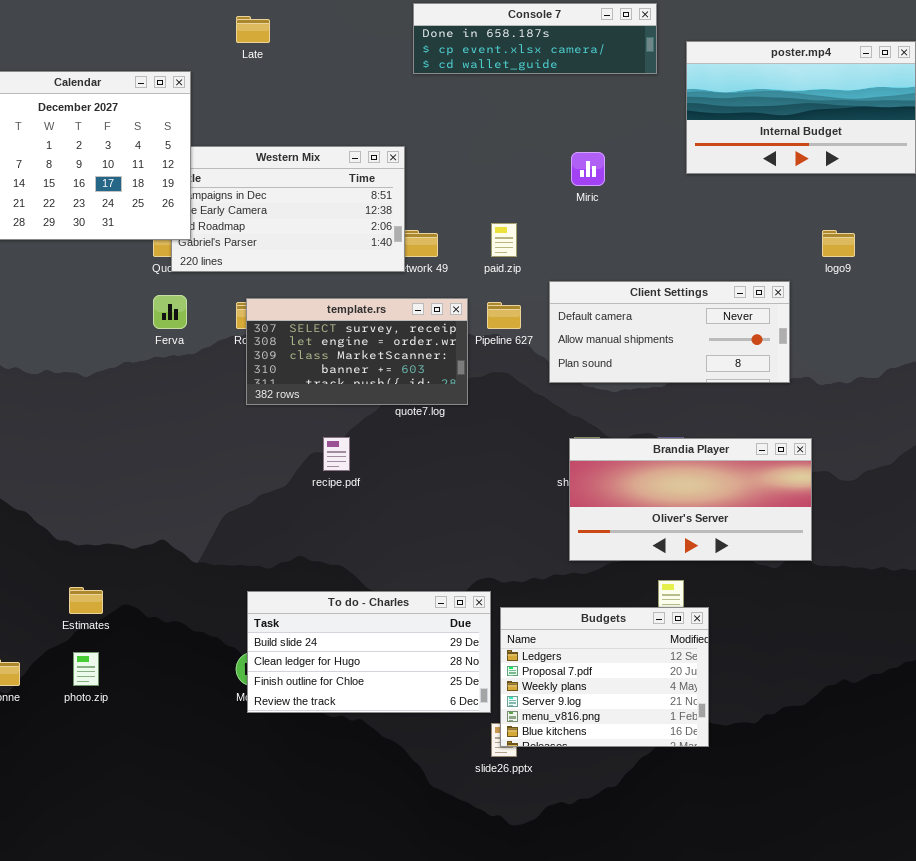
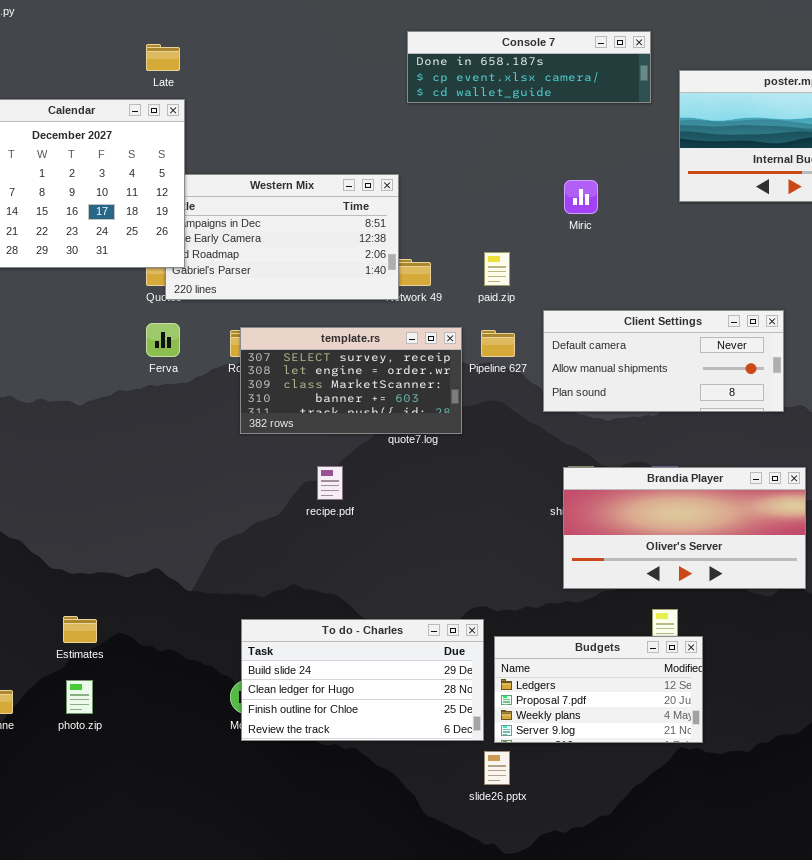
Late: [236,16,270,43] -> [146,44,180,71], moved
Budgets: [500,607,709,747] -> [494,636,703,743], resized

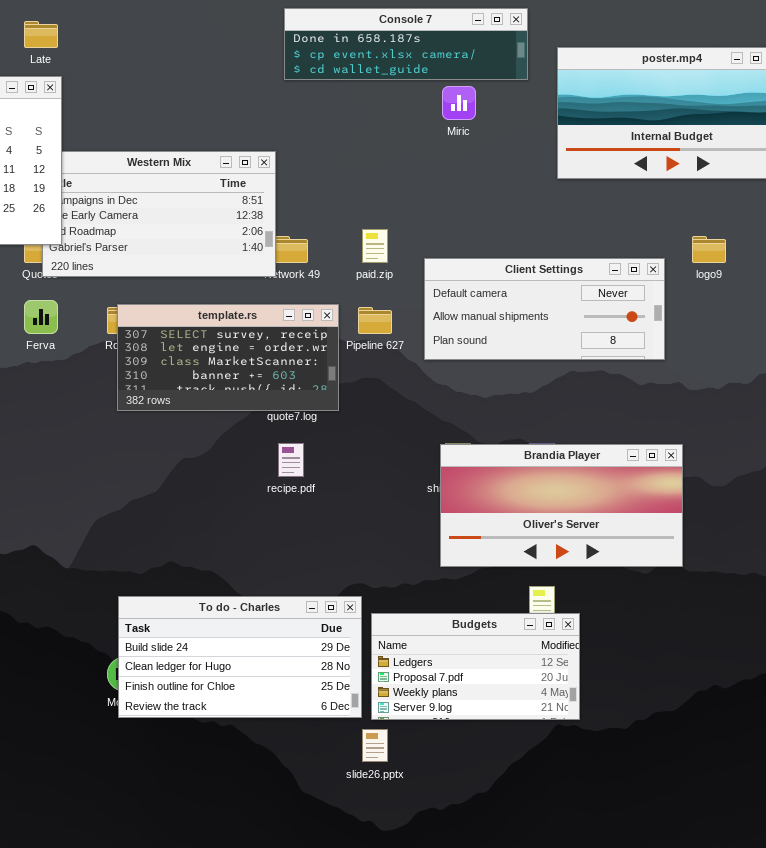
Miric: [564,180,598,214] -> [442,86,476,120], moved
Client Settings: [543,310,784,412] -> [424,258,665,360], moved
recipe.pdf: [317,466,343,500] -> [278,443,304,477], moved

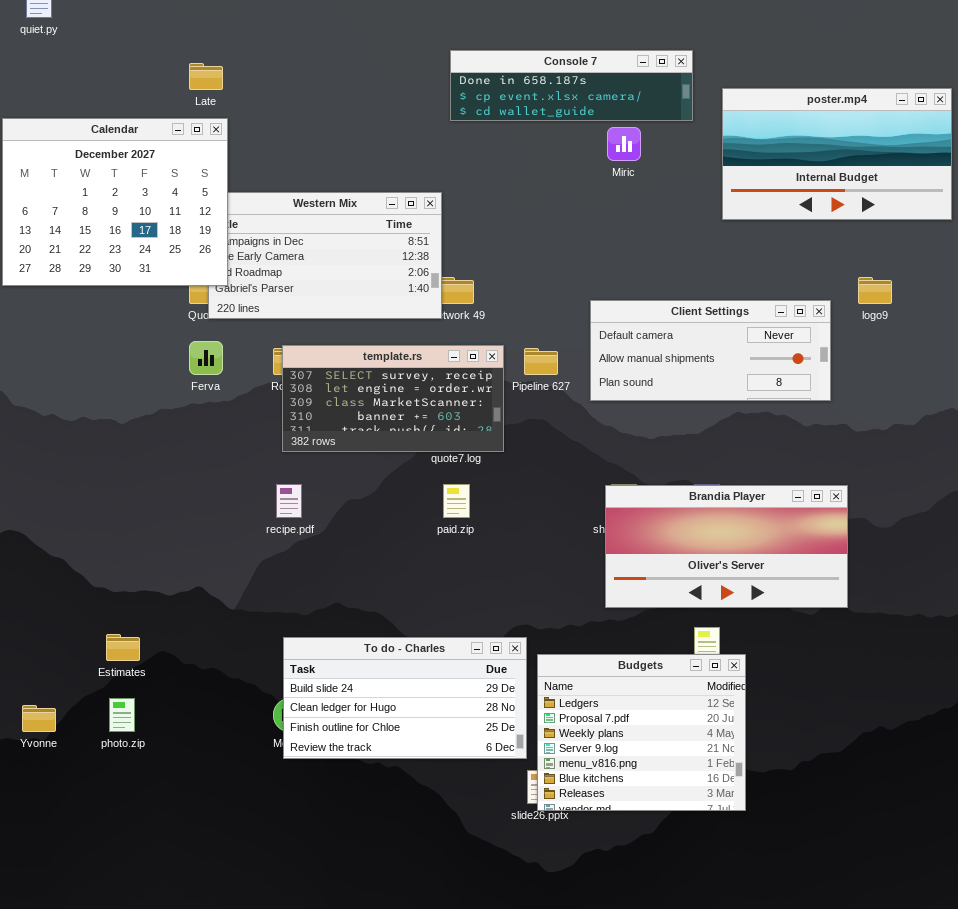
paid.zip: [362,229,388,263] -> [443,484,470,518], moved
recipe.pdf: [278,443,304,477] -> [276,484,302,518], moved
Budgets: [371,613,580,720] -> [537,654,746,811], resized

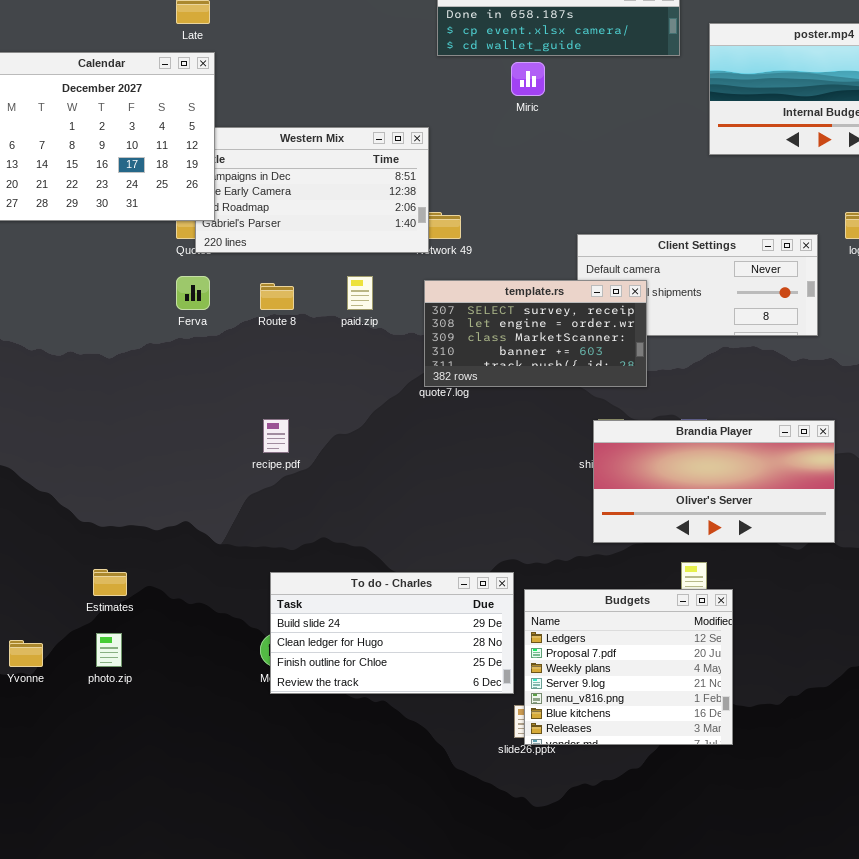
Miric: [607,127,641,161] -> [511,62,545,96], moved
template.rs: [282,345,504,452] -> [424,280,647,387], moved
paid.zip: [443,484,470,518] -> [347,276,373,310], moved

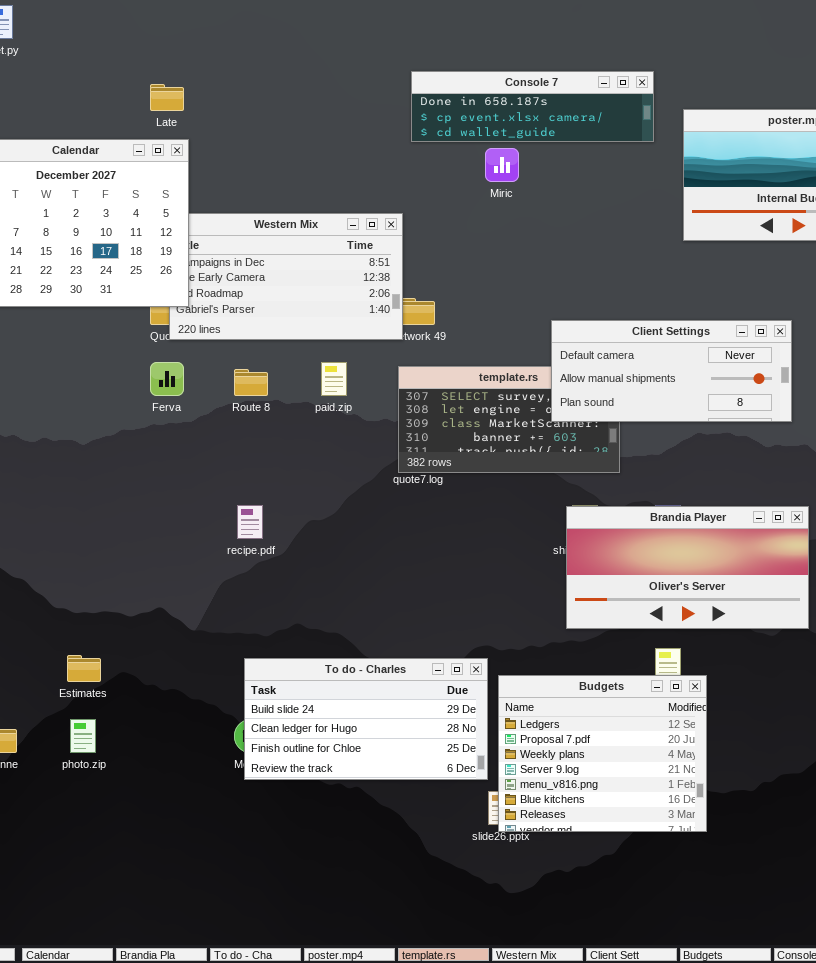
Client Settings: [577,234,818,336] -> [551,320,792,422], raised

